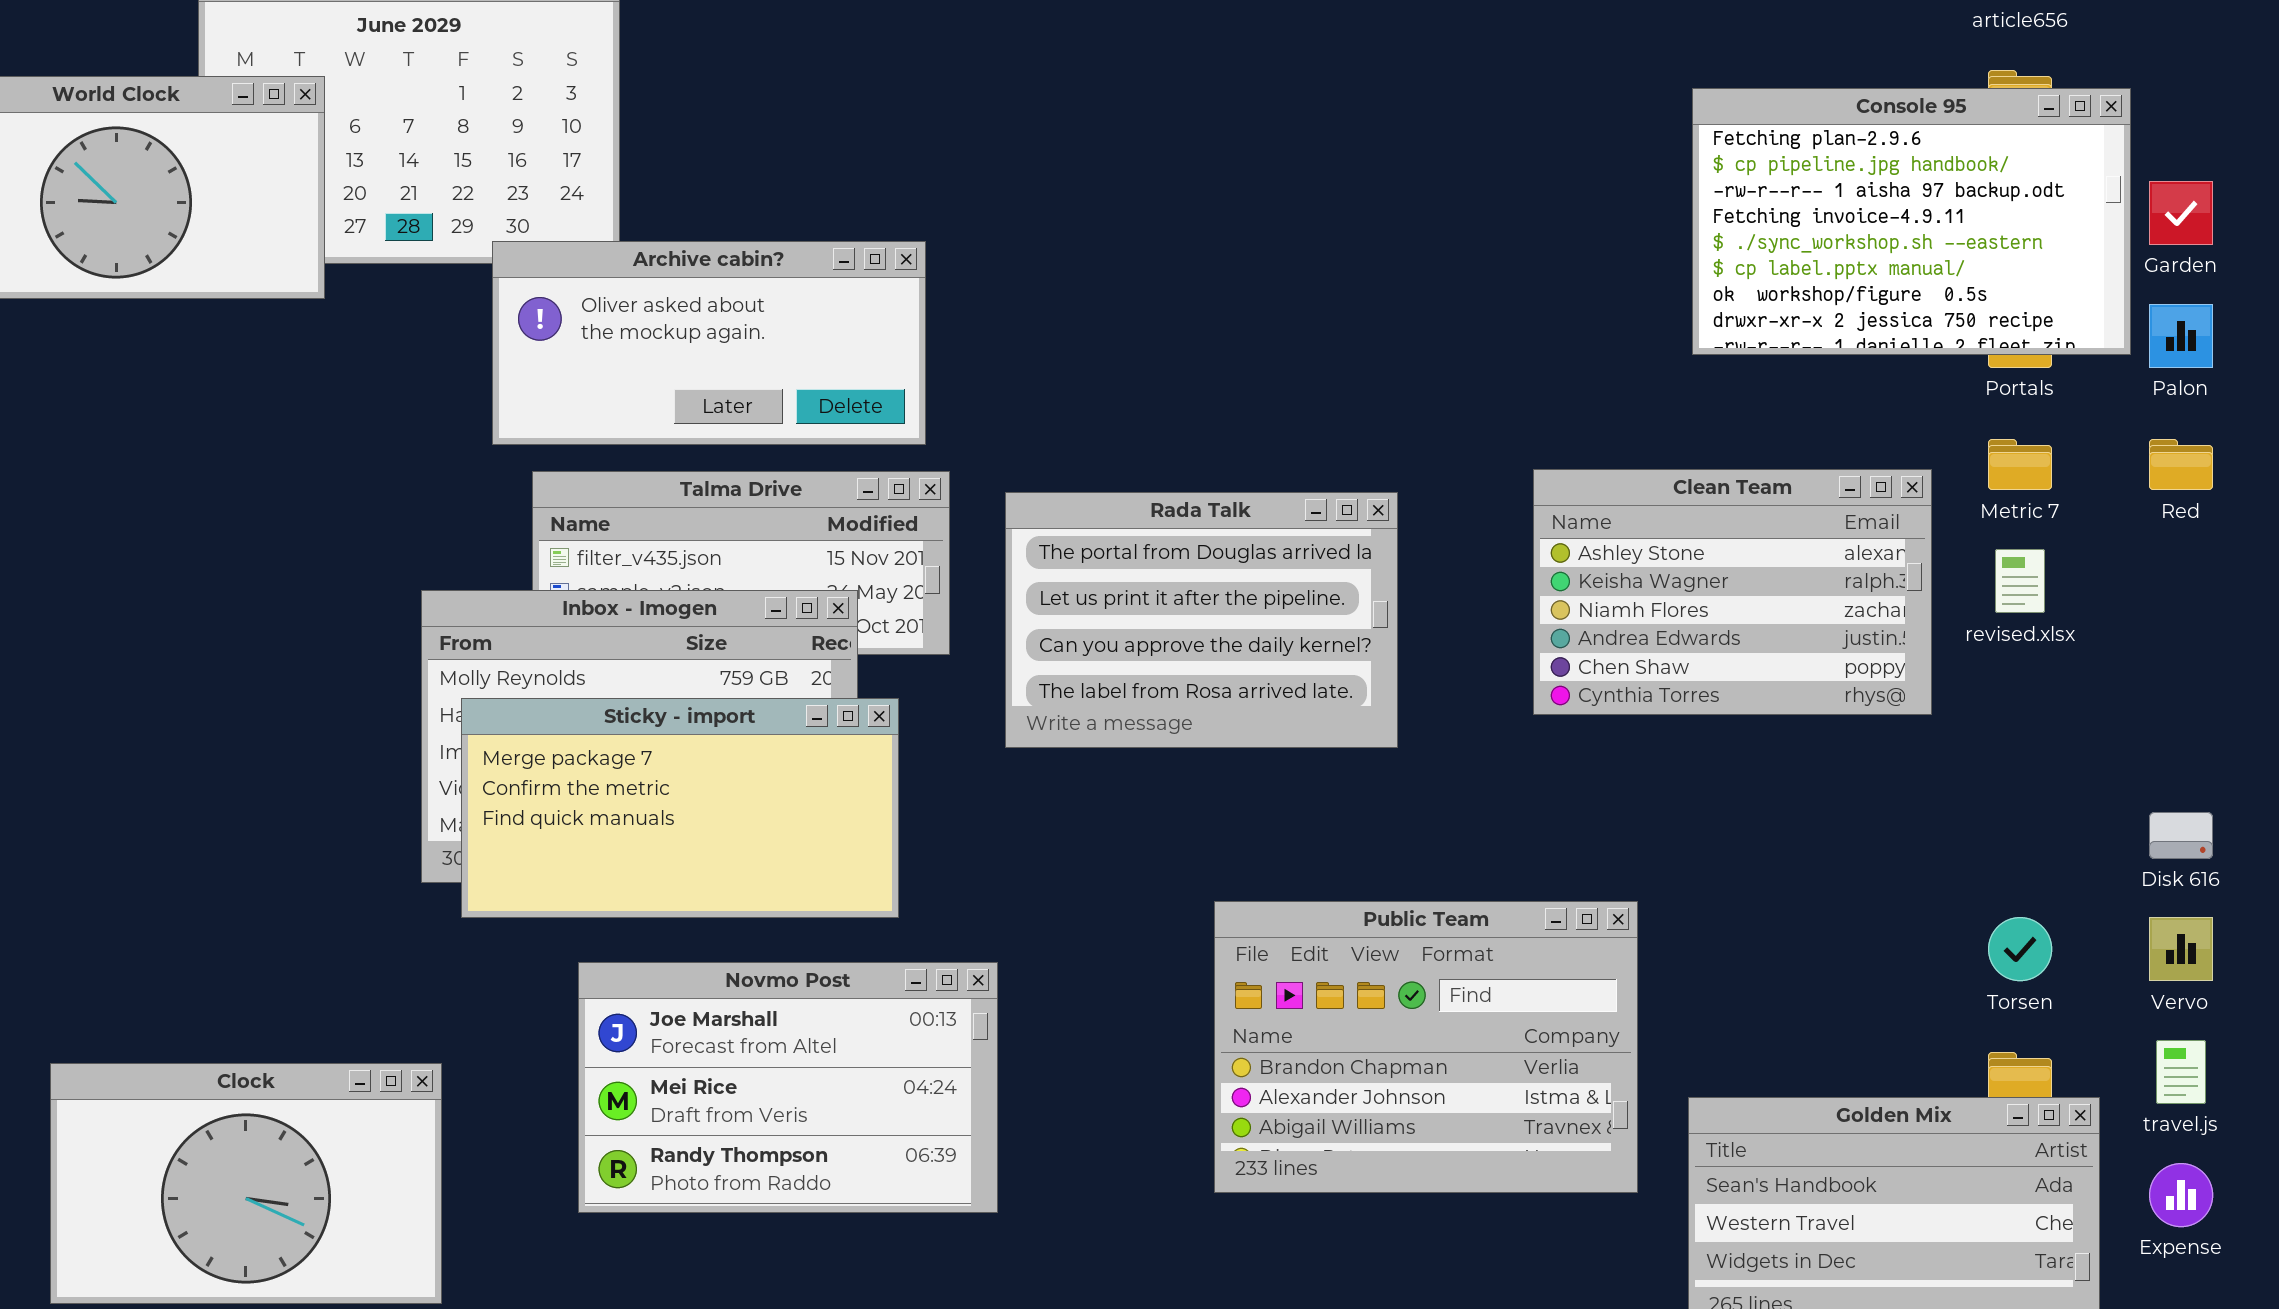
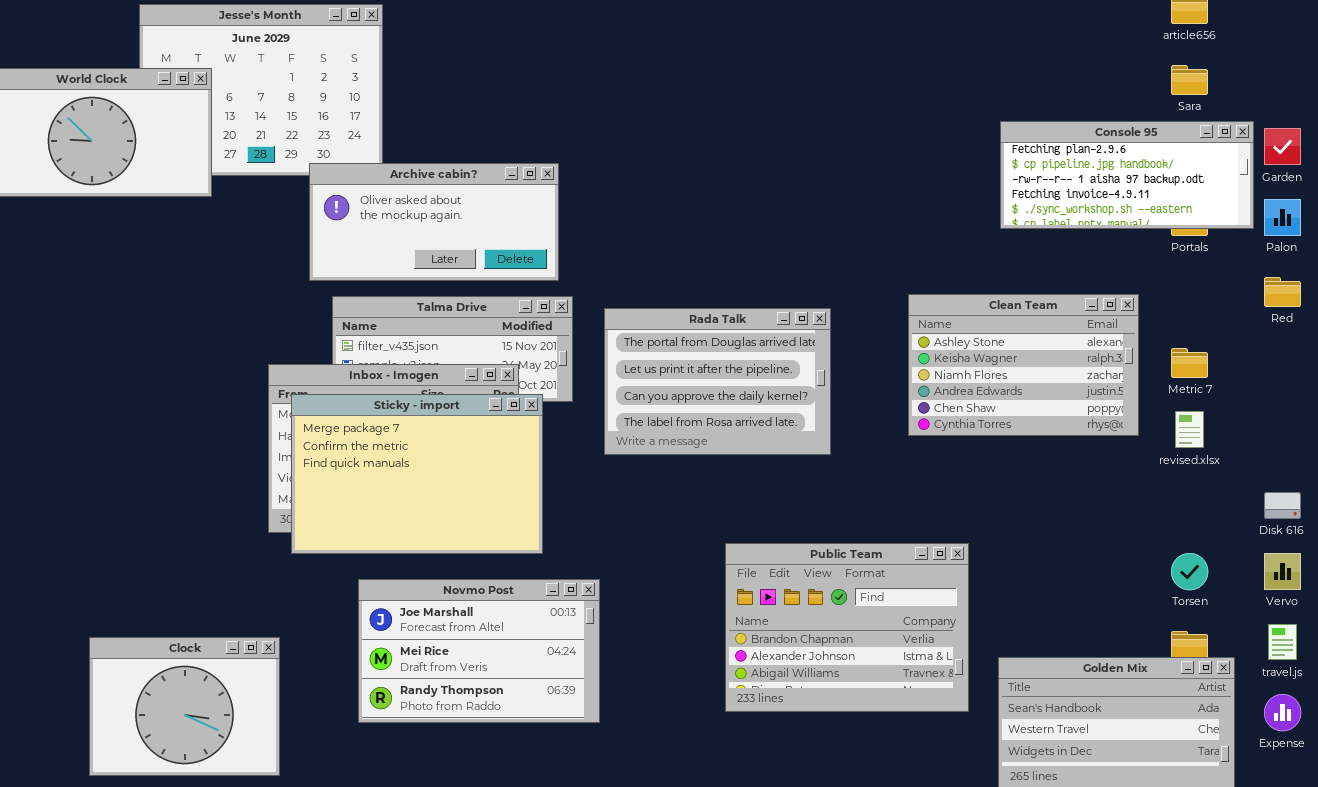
Console 95: [1692,88,2131,355] -> [1000,121,1254,229], resized
Metric 7: [1988,439,2052,490] -> [1171,348,1208,378], moved
revised.xlsx: [1995,549,2045,613] -> [1175,411,1204,448], moved
Sticky - import: [461,698,899,918] -> [291,394,543,554], resized
Clock: [50,1063,442,1304] -> [89,637,280,776], resized

